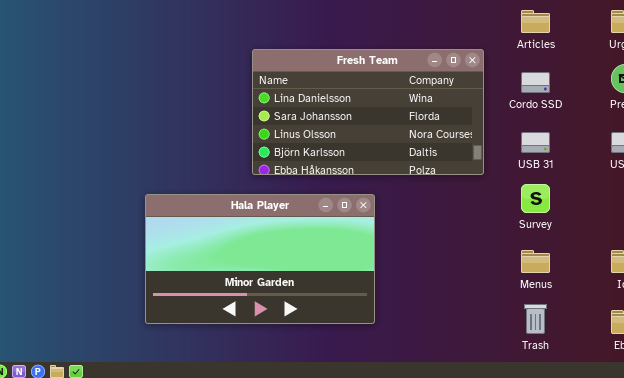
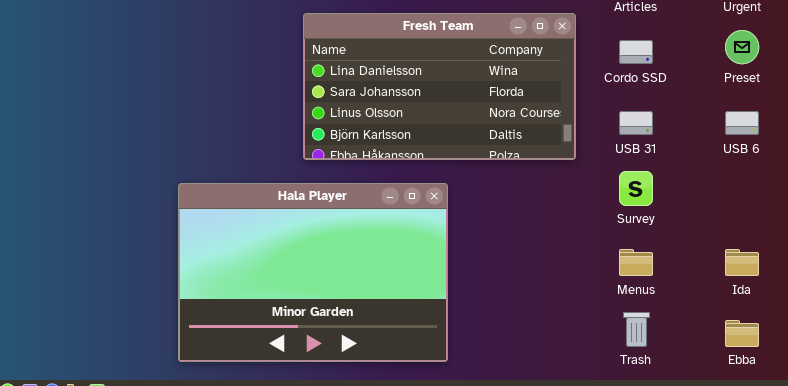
Hala Player: [145,194,375,324] -> [178,183,448,362], resized

